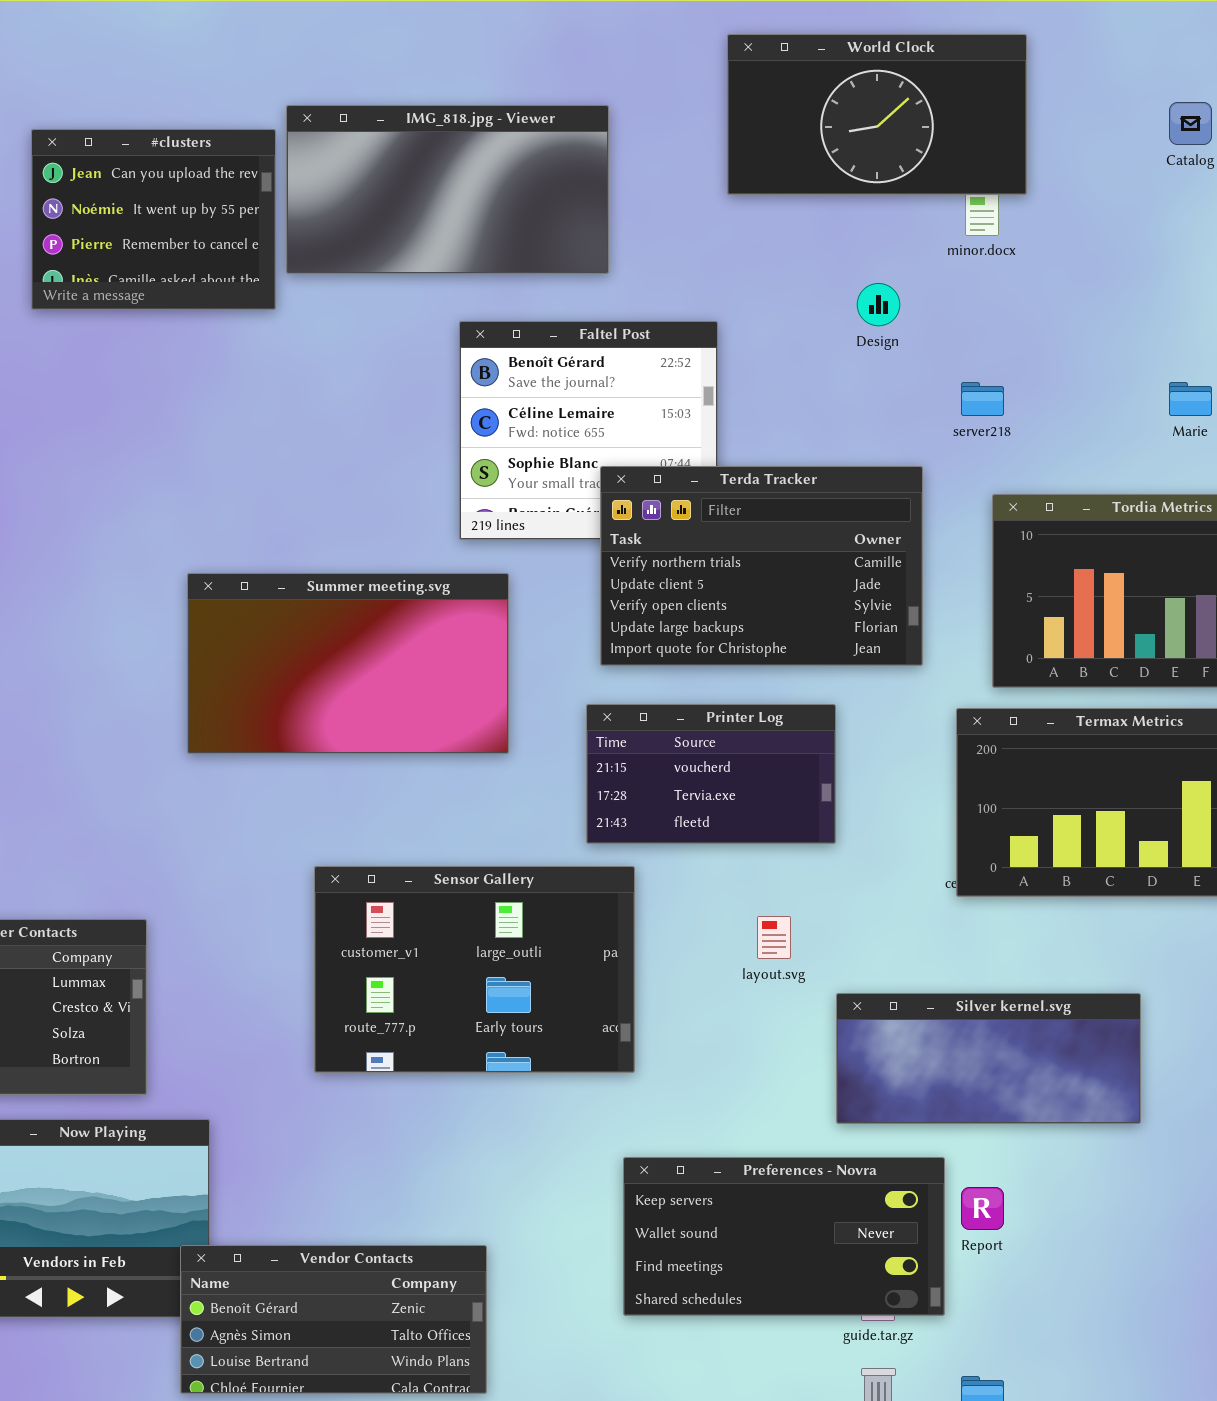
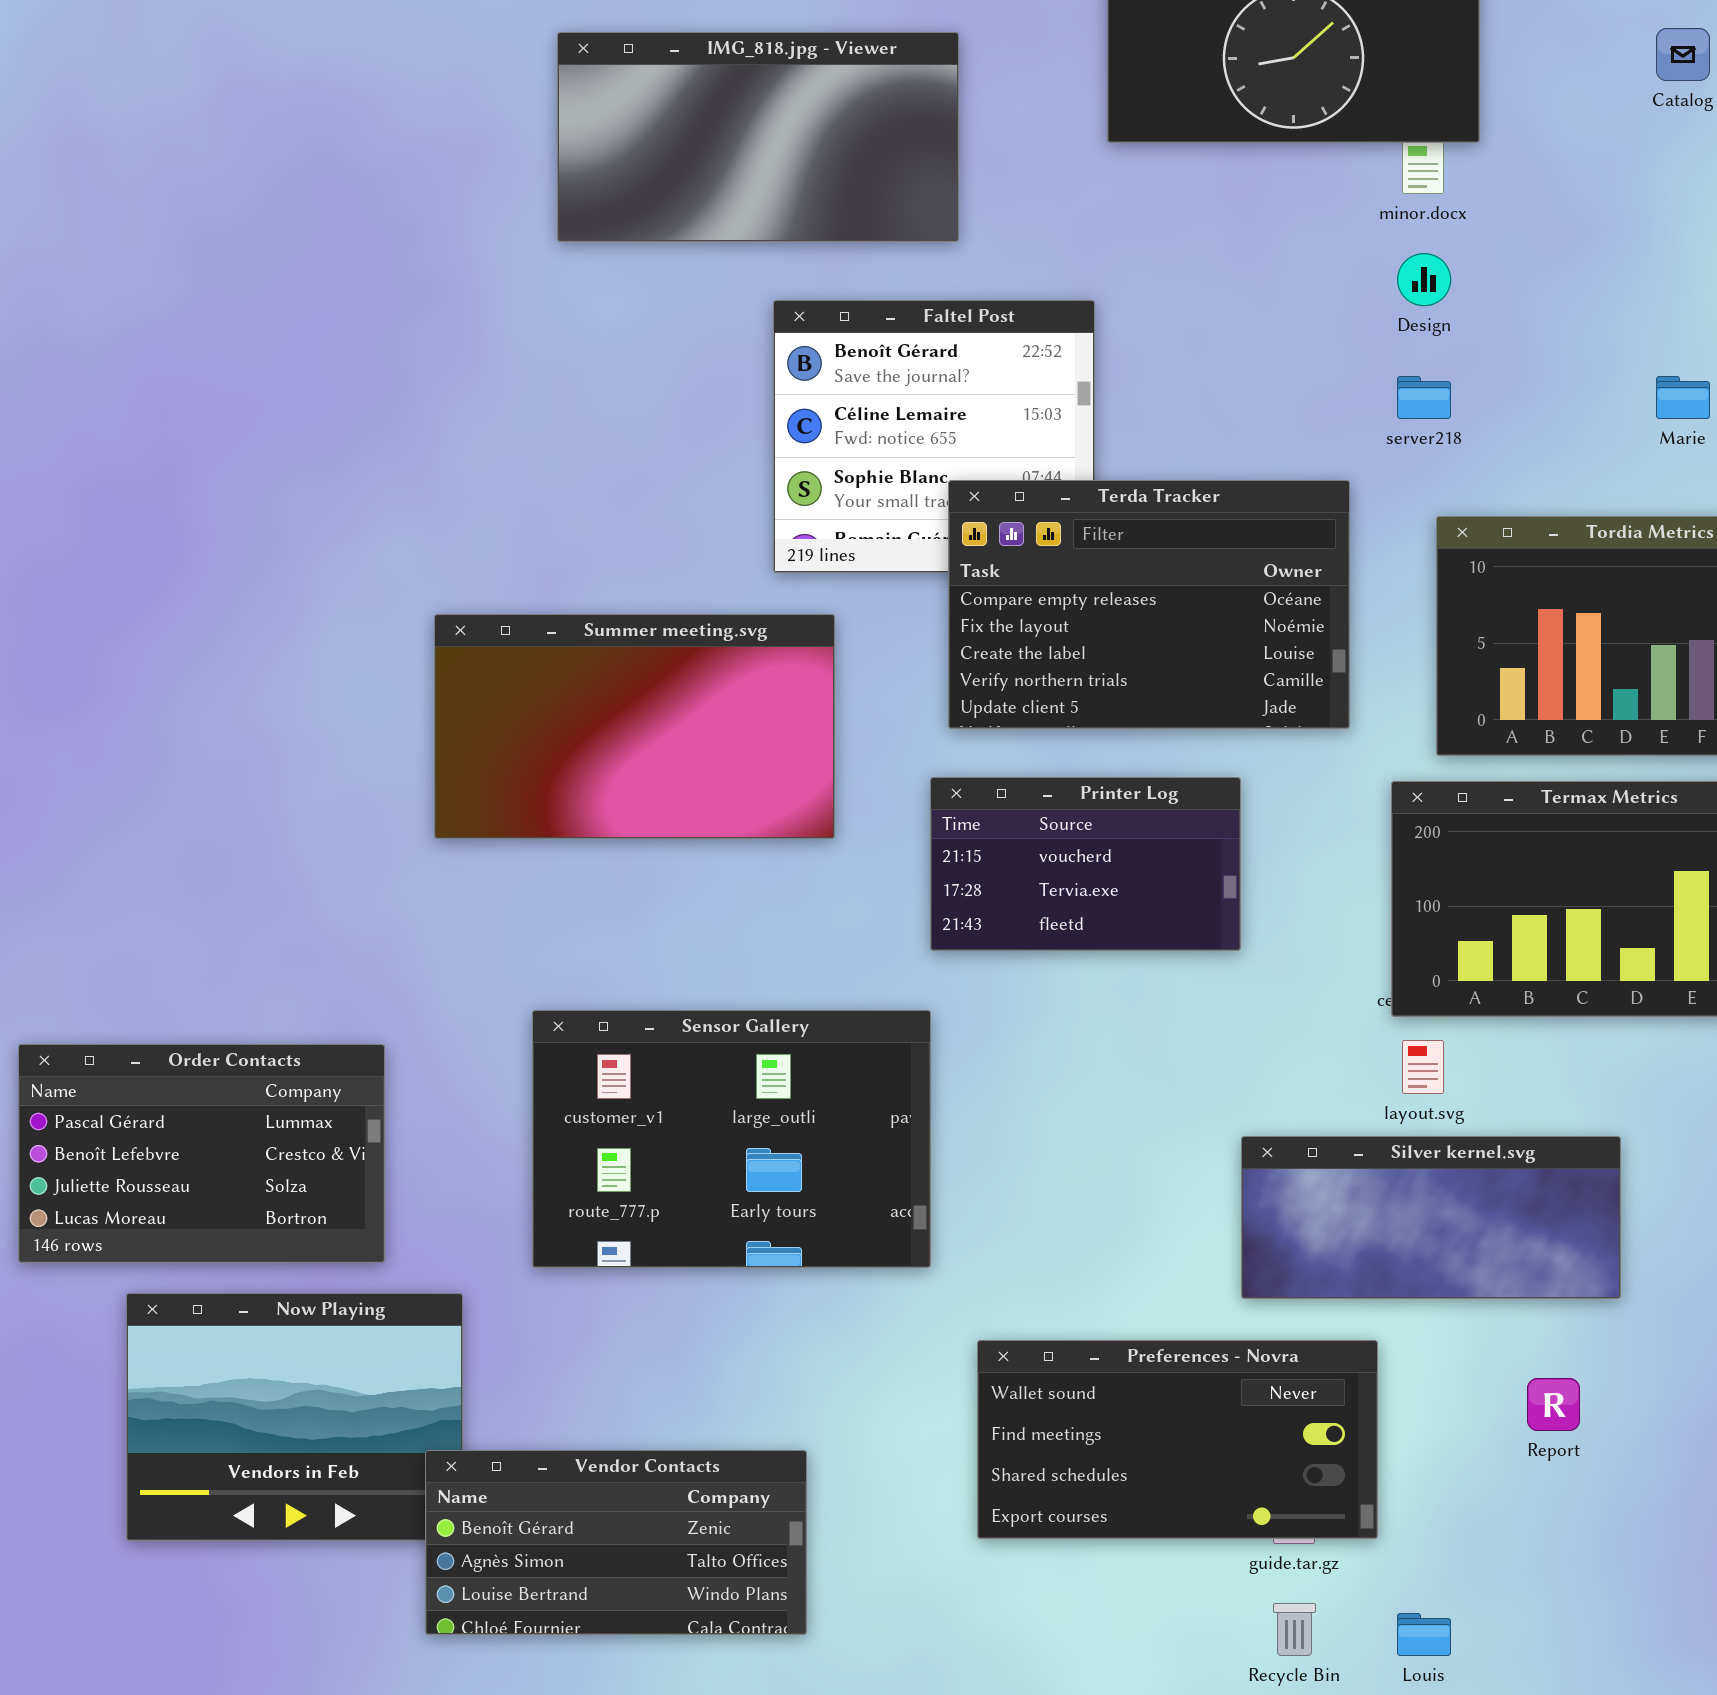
#clusters: [31,129,276,310] -> none, closed
Design: [857,283,900,326] -> [1397,253,1451,306], moved
Terda Tracker: [600,466,923,666] -> [948,480,1350,729], scrolled up 3 rows
Sensor Gallery: [314,866,635,1073] -> [532,1010,931,1268], moved
layout.svg: [757,916,791,959] -> [1402,1040,1444,1094], moved
Preferences - Novra: [623,1157,945,1316] -> [977,1340,1378,1539], scrolled down 1 row
Report: [961,1187,1004,1230] -> [1527,1378,1580,1431], moved

